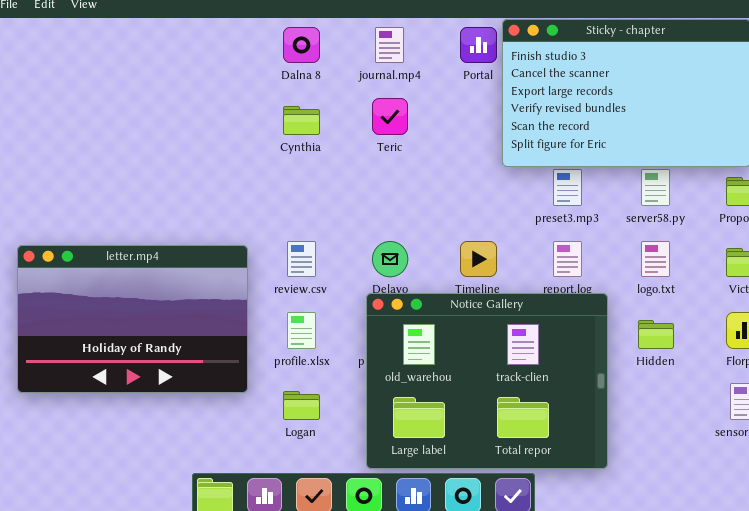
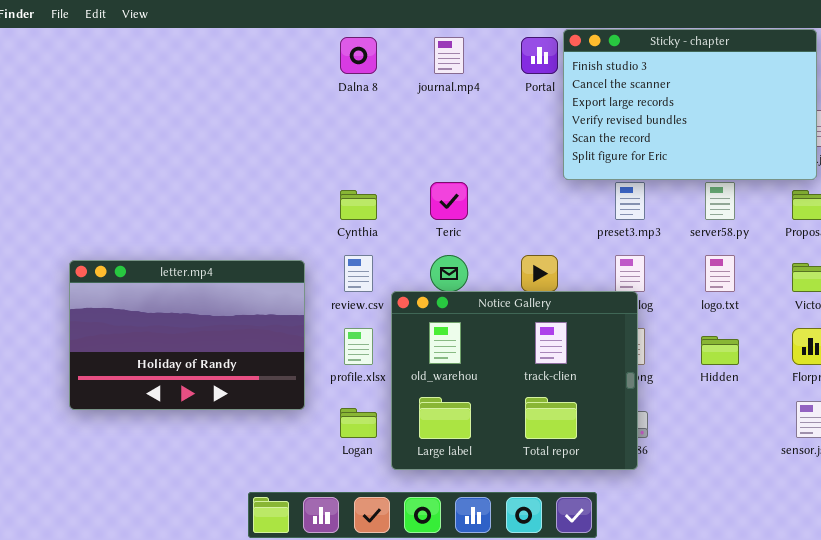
Teric: [372,98,408,135] -> [430,182,468,220], moved
Cynthia: [283,106,320,135] -> [340,190,377,220], moved
Notice Gallery: [366,293,608,469] -> [391,291,638,470], moved

